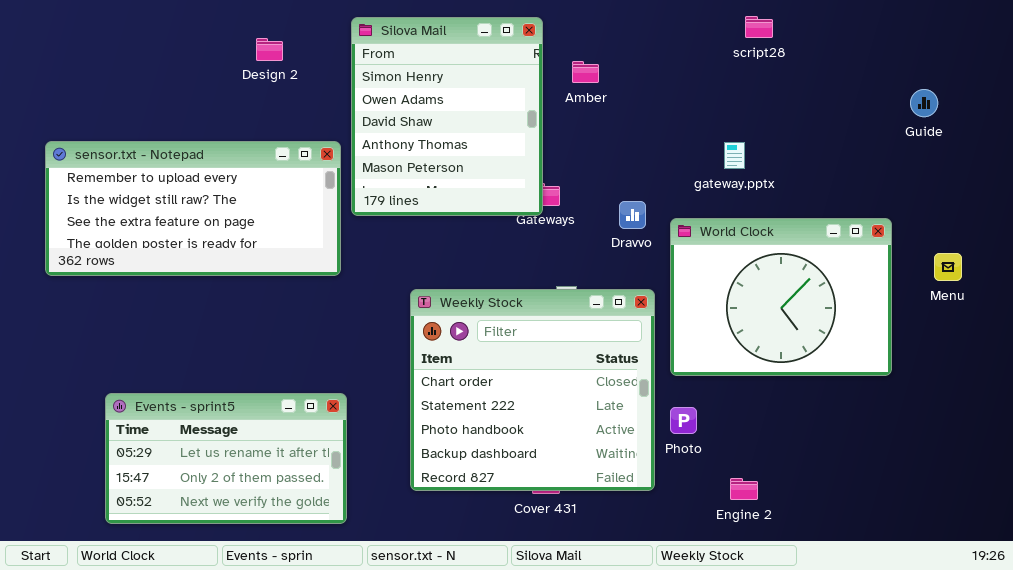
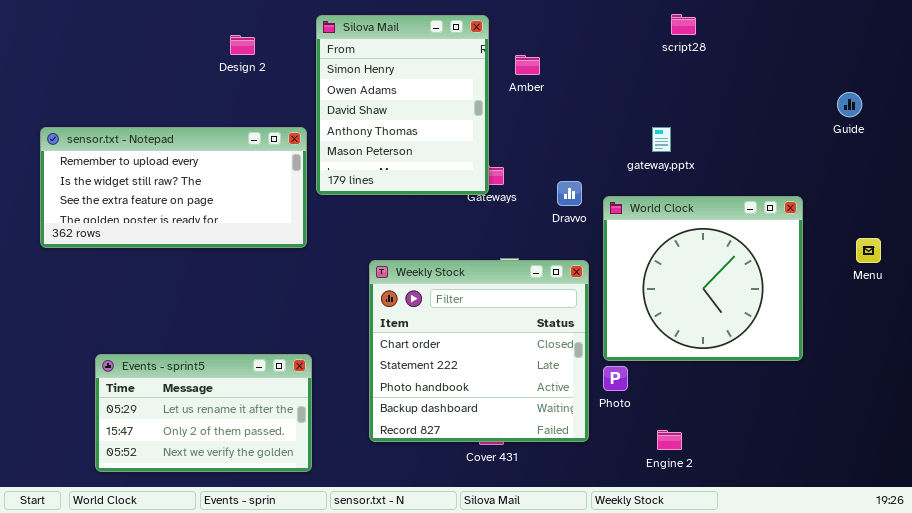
Guide: [910,89,938,117] -> [837,92,862,117], moved
World Clock: [670,218,892,376] -> [603,196,803,361], resized
Menu: [934,253,962,281] -> [856,238,881,263], moved

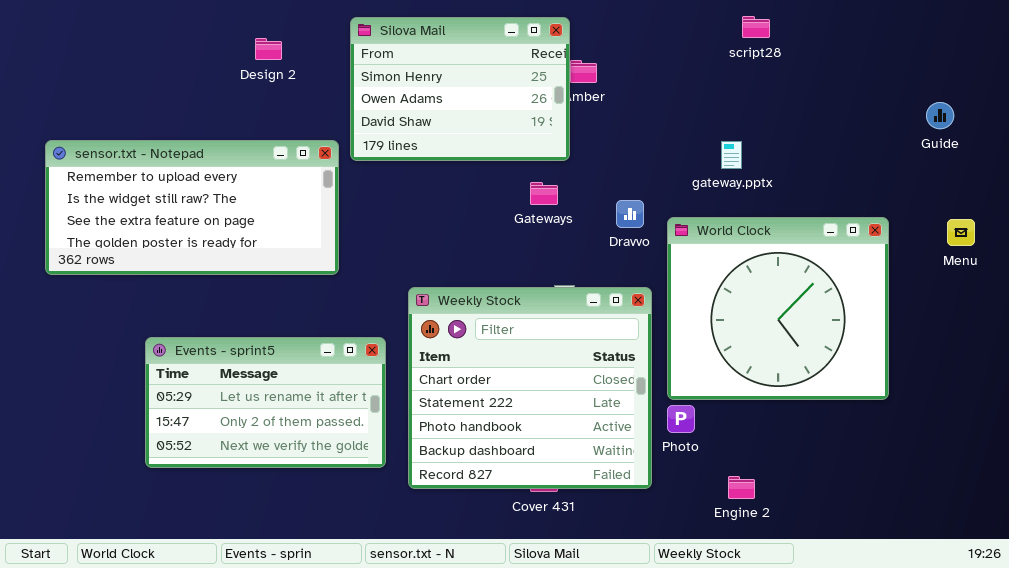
Silova Mail: [316,15,489,195] -> [350,17,570,161], resized
Menu: [856,238,881,263] -> [947,219,975,246], moved
Events - sprint5: [95,354,312,472] -> [145,337,386,468], moved

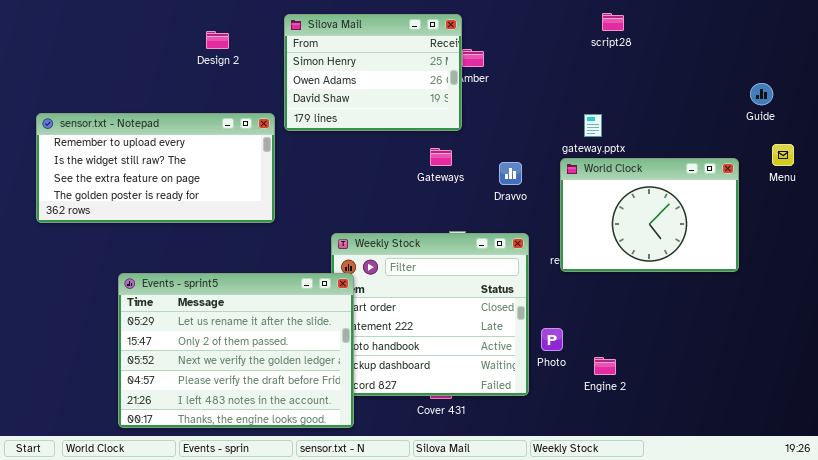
World Clock: [667,217,889,400] -> [560,158,739,272], moved, resized
Menu: [947,219,975,246] -> [772,144,794,166], moved
Events - sprint5: [145,337,386,468] -> [118,273,354,428], resized
Engine 2: [728,476,755,499] -> [594,357,616,375], moved

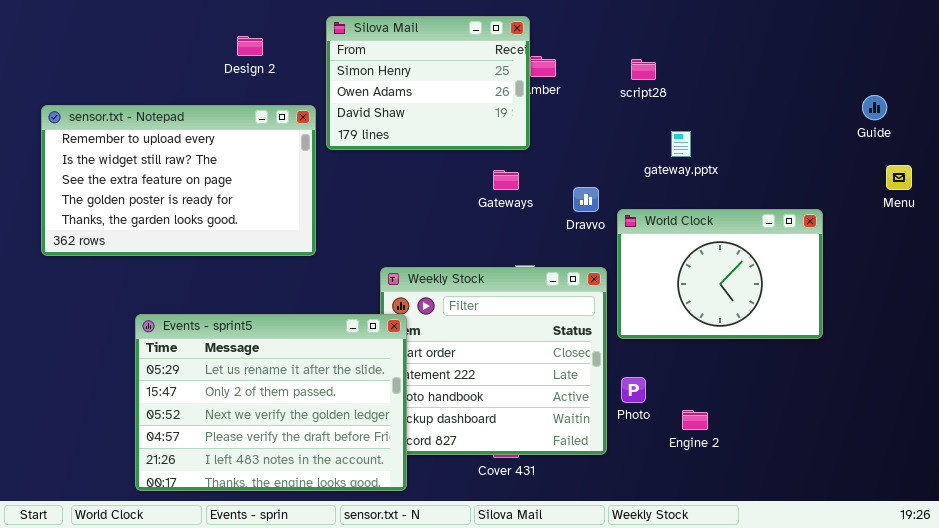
script28: [602,13,624,31] -> [631,59,656,80], moved
sensor.txt - Notepad: [36,113,275,223] -> [41,105,316,256], resized
World Clock: [560,158,739,272] -> [617,209,823,339], moved

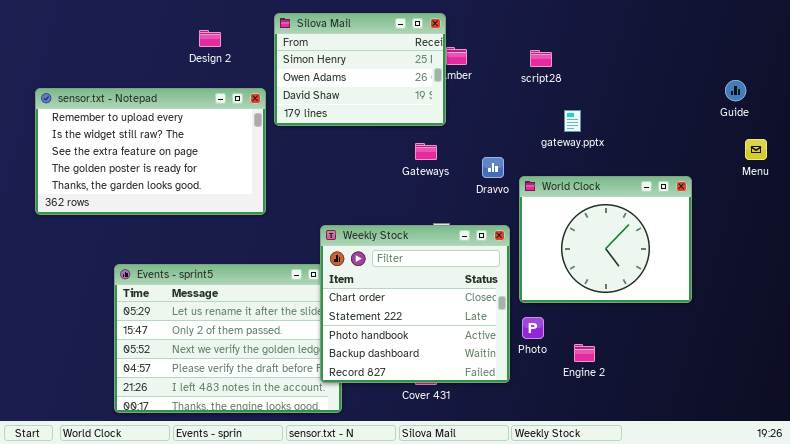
World Clock: [617,209,823,339] -> [519,176,692,303], resized
Weekly Stock: [380,267,607,455] -> [320,225,510,383], raised

